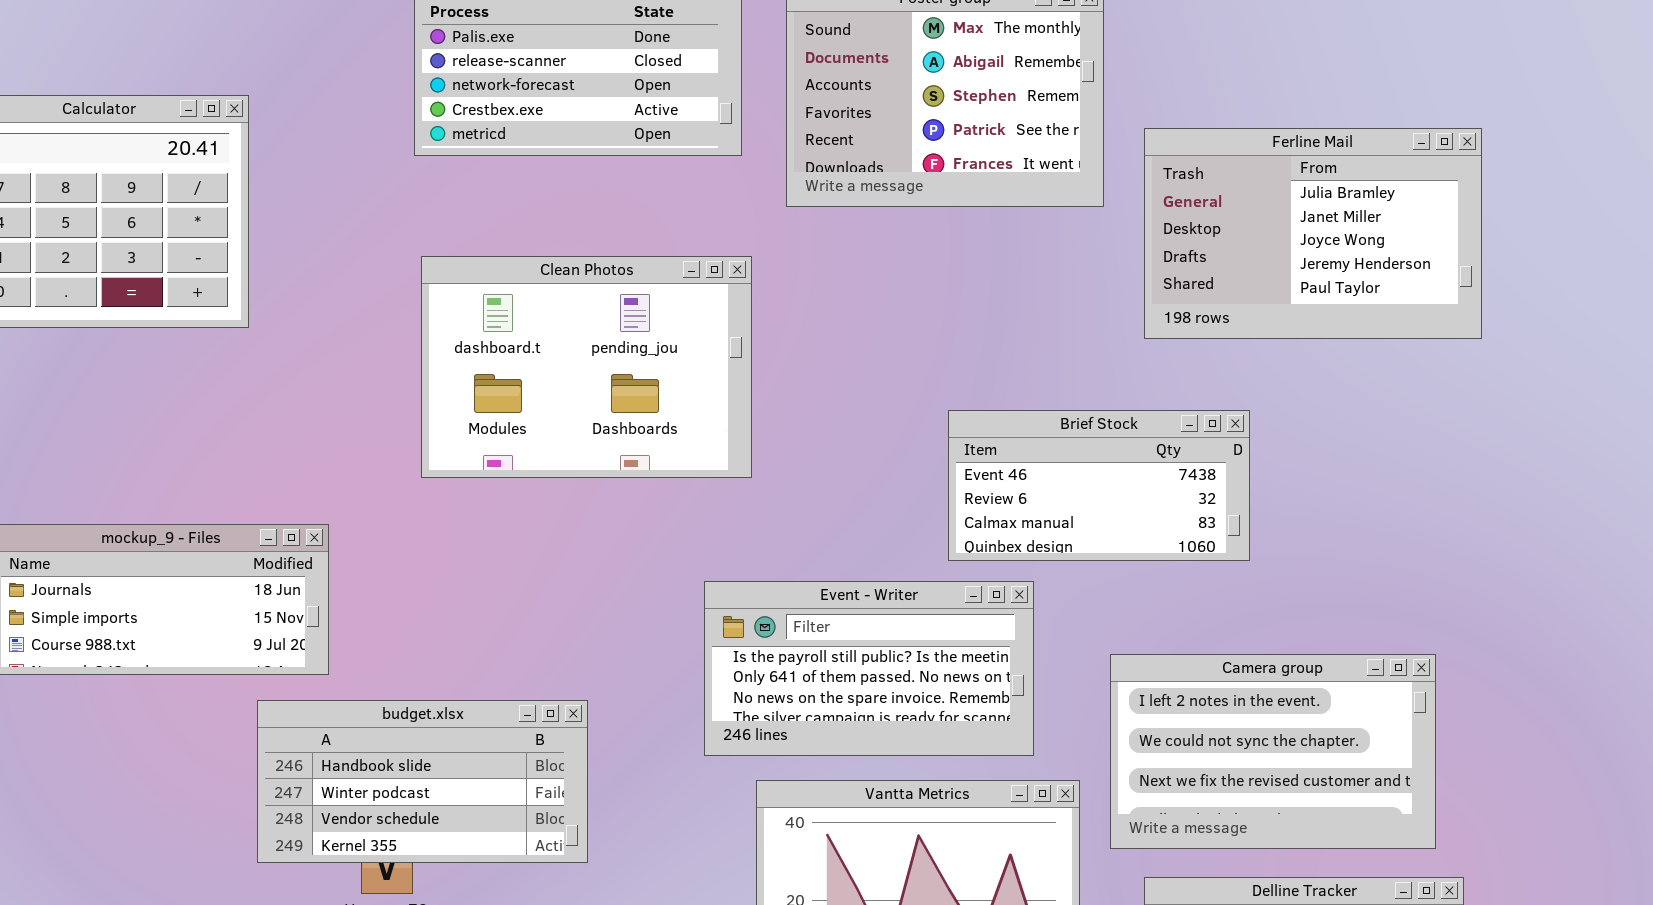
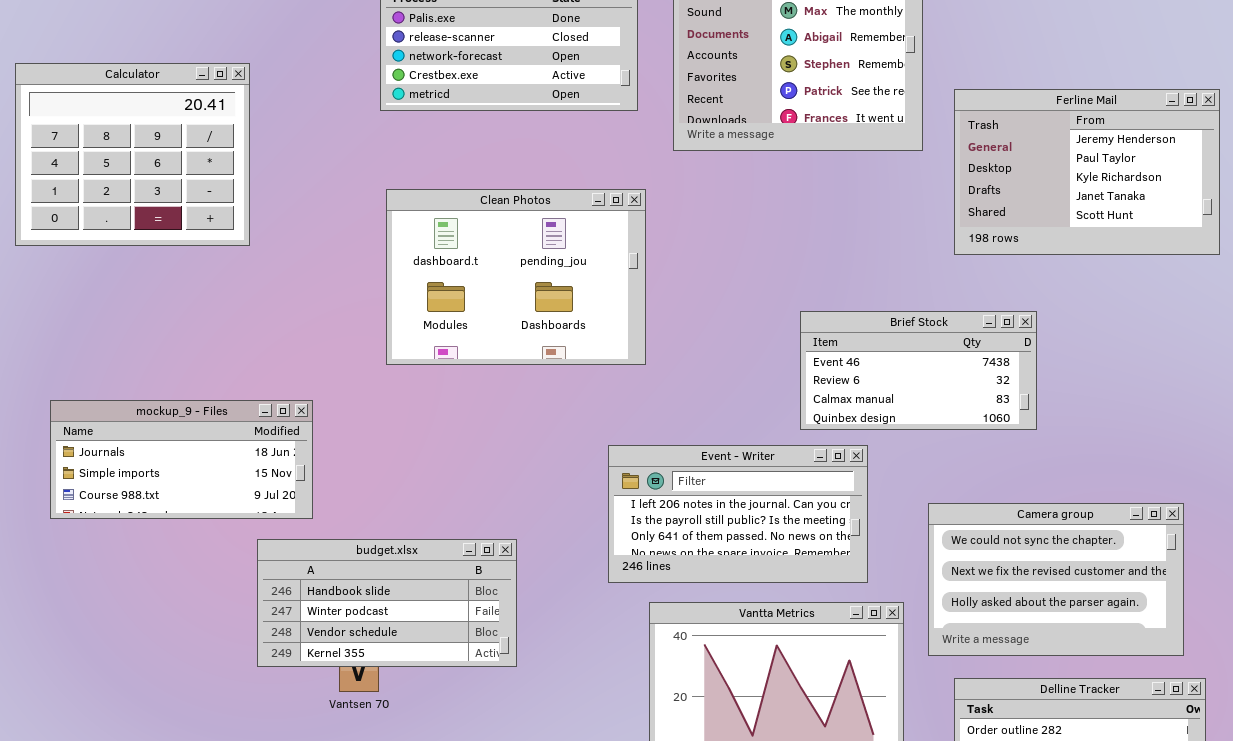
Ferline Mail: [1144,128,1482,339] -> [954,89,1220,255], scrolled down 3 rows
Event - Writer: [704,581,1034,756] -> [608,445,868,583], scrolled up 1 row
Camera group: [1110,654,1436,849] -> [928,503,1184,656], scrolled down 1 row

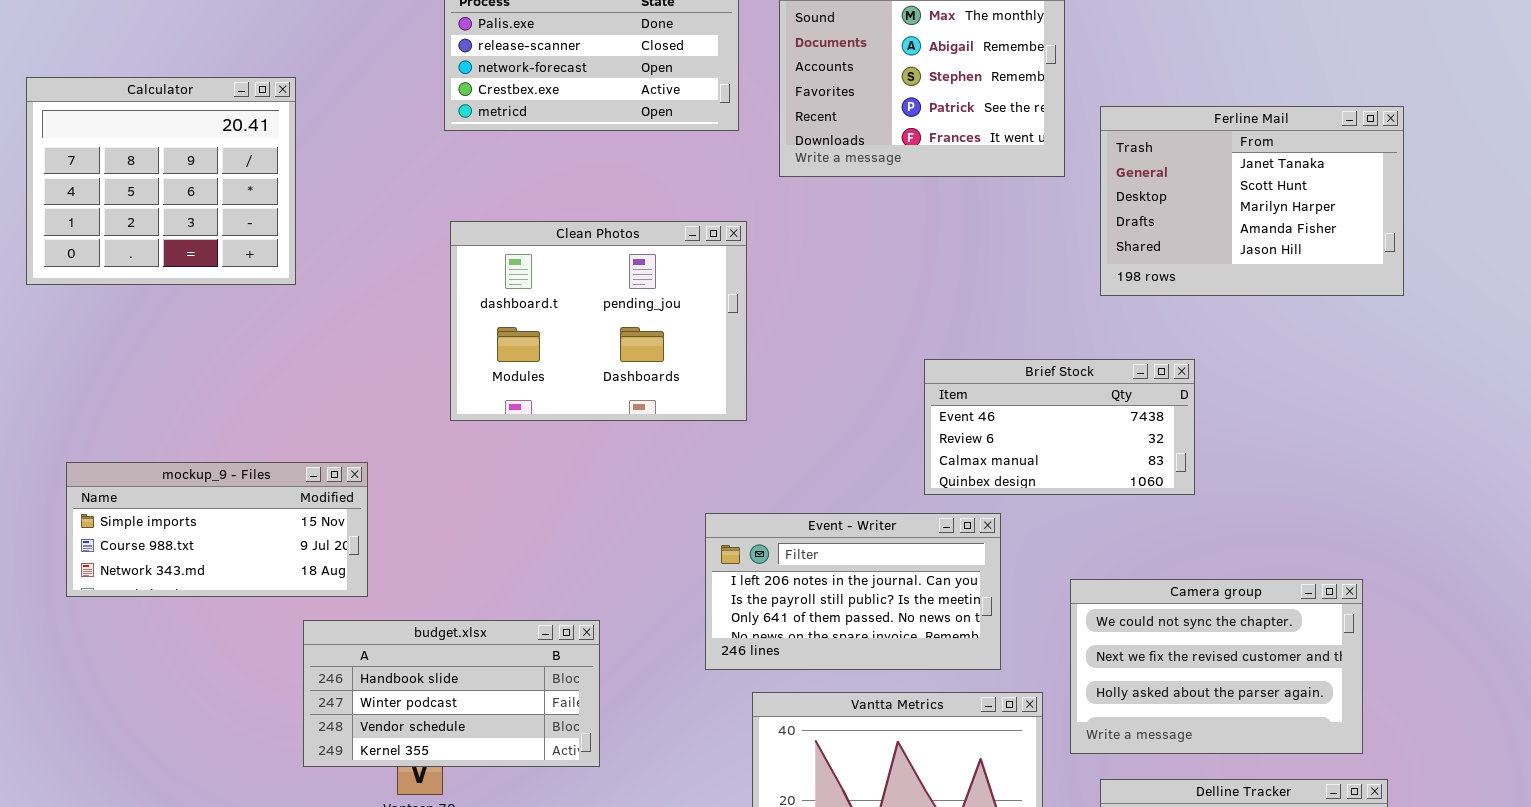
Ferline Mail: [954,89,1220,255] -> [1100,106,1404,296], scrolled down 3 rows
mockup_9 - Files: [50,400,313,519] -> [66,462,368,597], scrolled down 1 row

